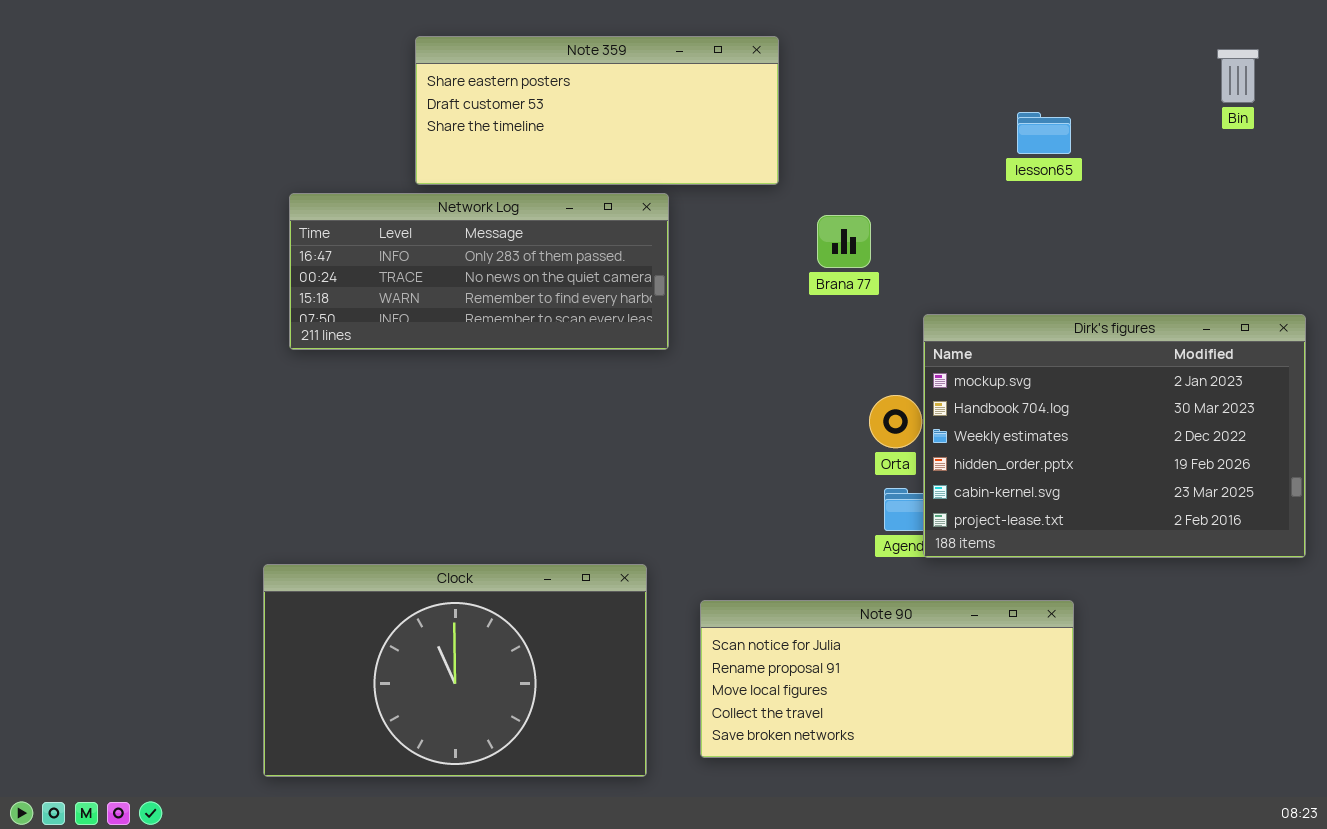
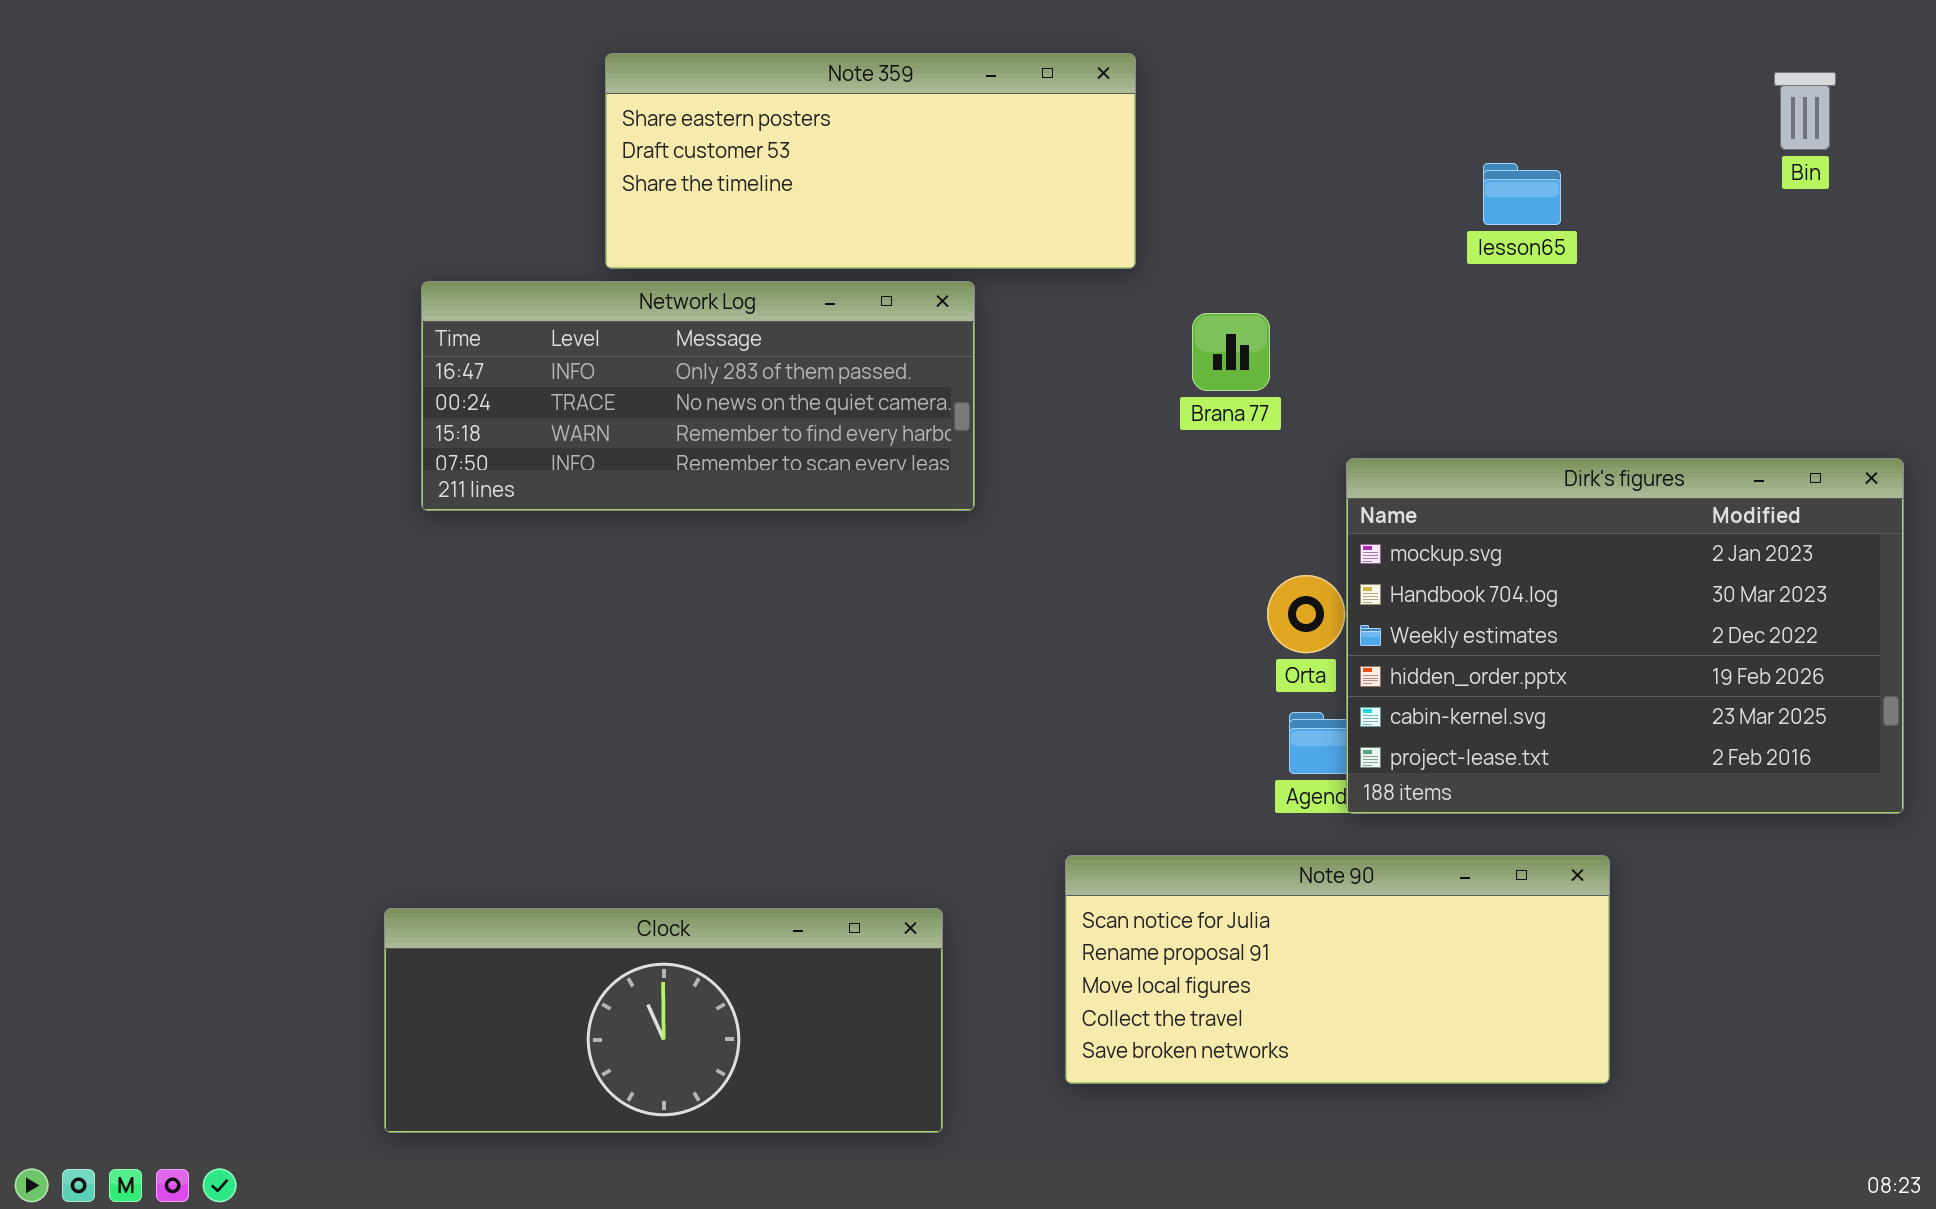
Clock: [263,564,647,777] -> [384,908,943,1133], resized
Note 90: [700,600,1074,758] -> [1065,855,1610,1084], moved

